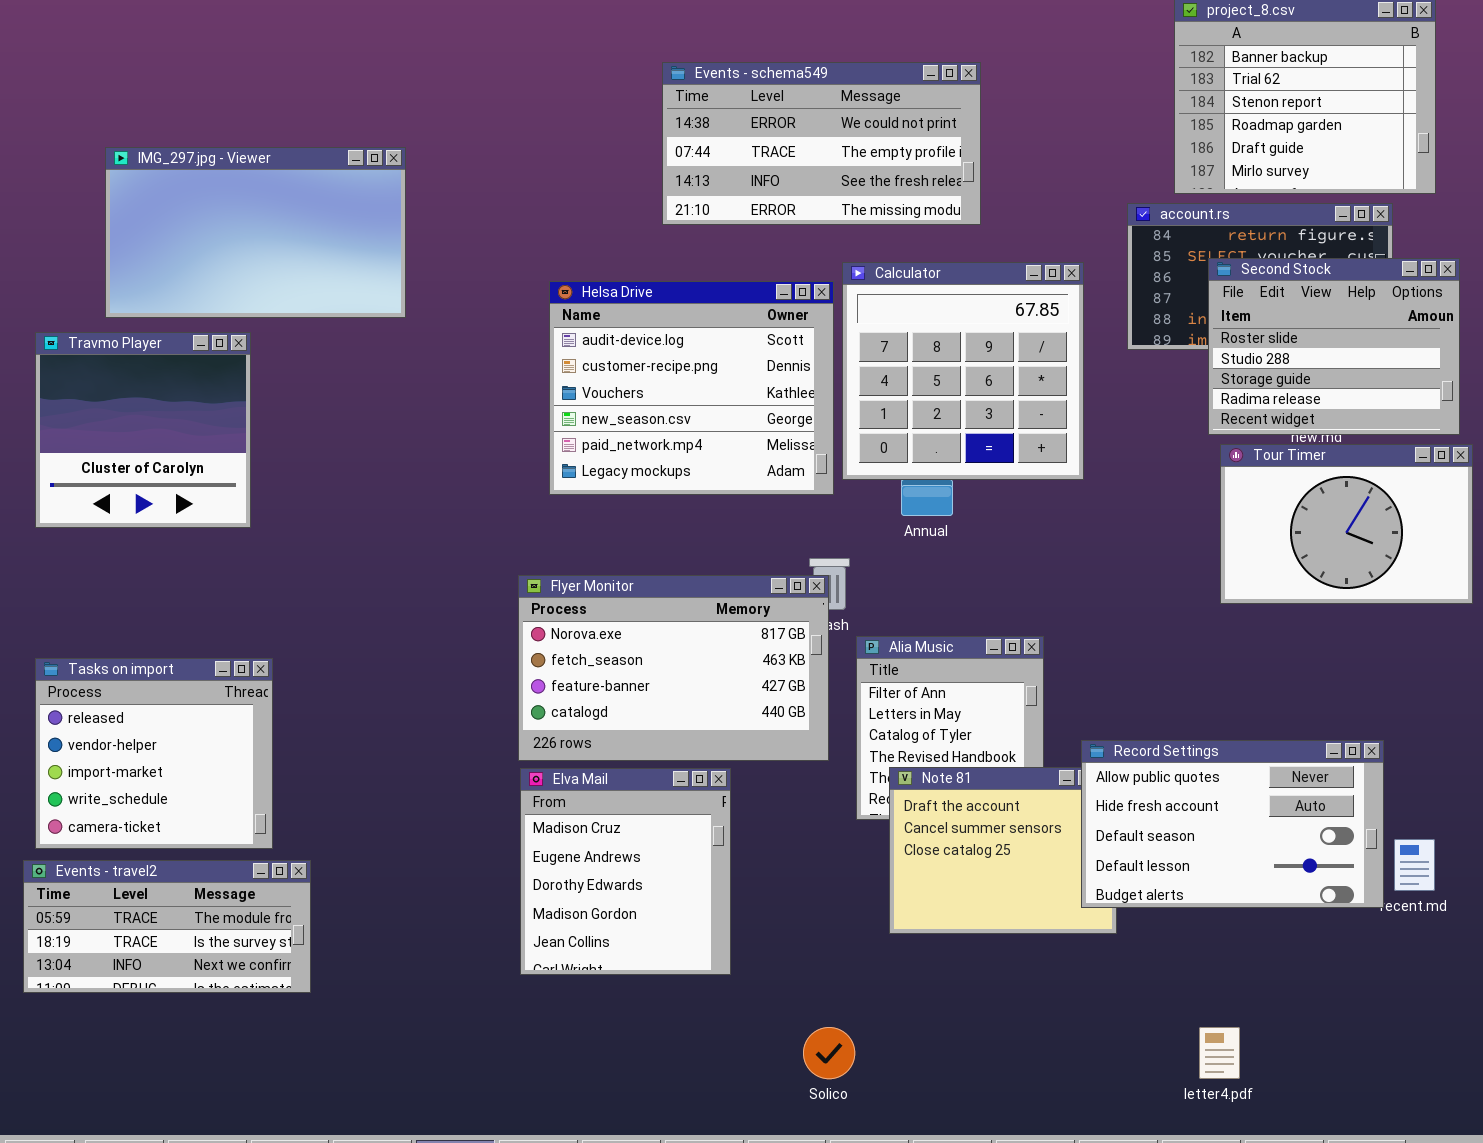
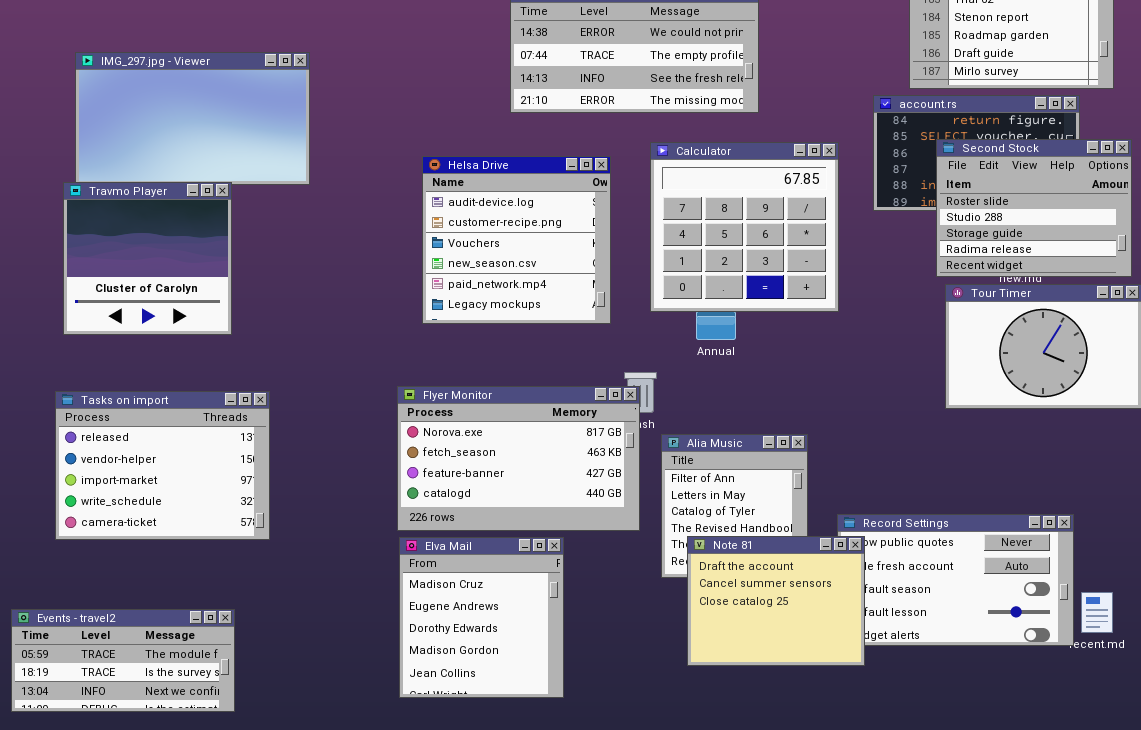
Helsa Drive: [549,281,834,495] -> [422,156,611,324], resized
Travmo Player: [35,332,251,528] -> [63,182,232,335], moved
Tasks on import: [35,658,273,849] -> [55,391,270,540], moved, resized
Note 81: [889,767,1117,934] -> [687,536,865,666], raised

